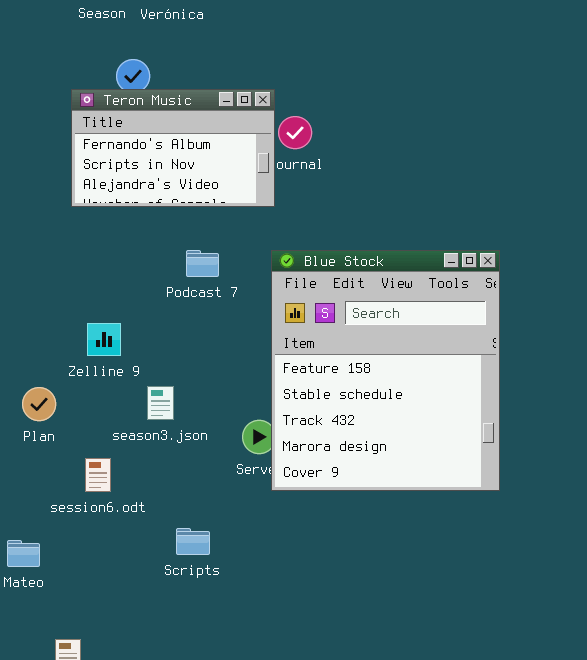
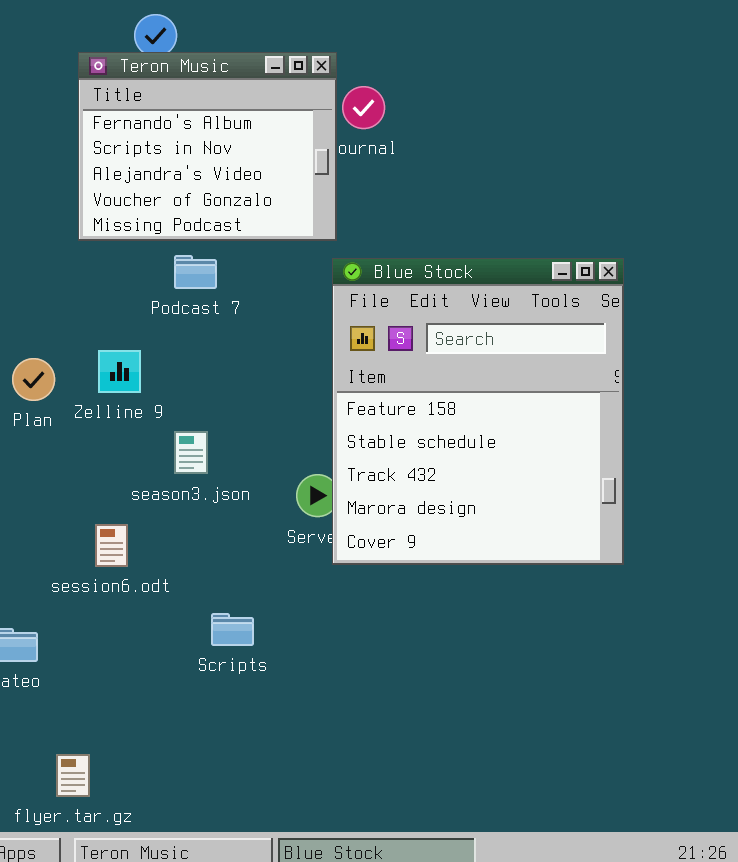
Teron Music: [71,89,275,207] -> [78,52,337,241], resized
Podcast 7: [186,250,219,277] -> [174,255,217,289], moved
Plan: [22,387,56,421] -> [12,358,55,401], moved

